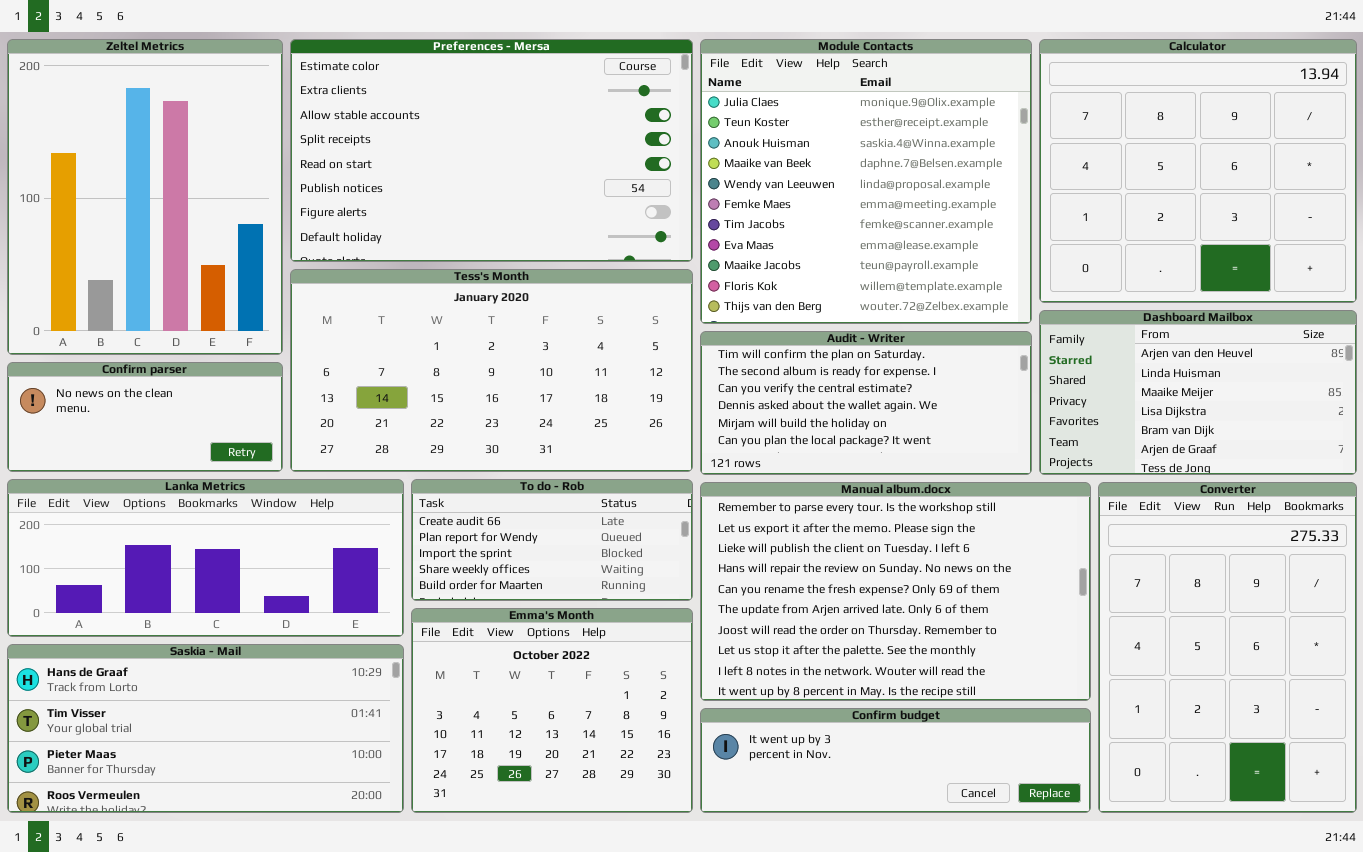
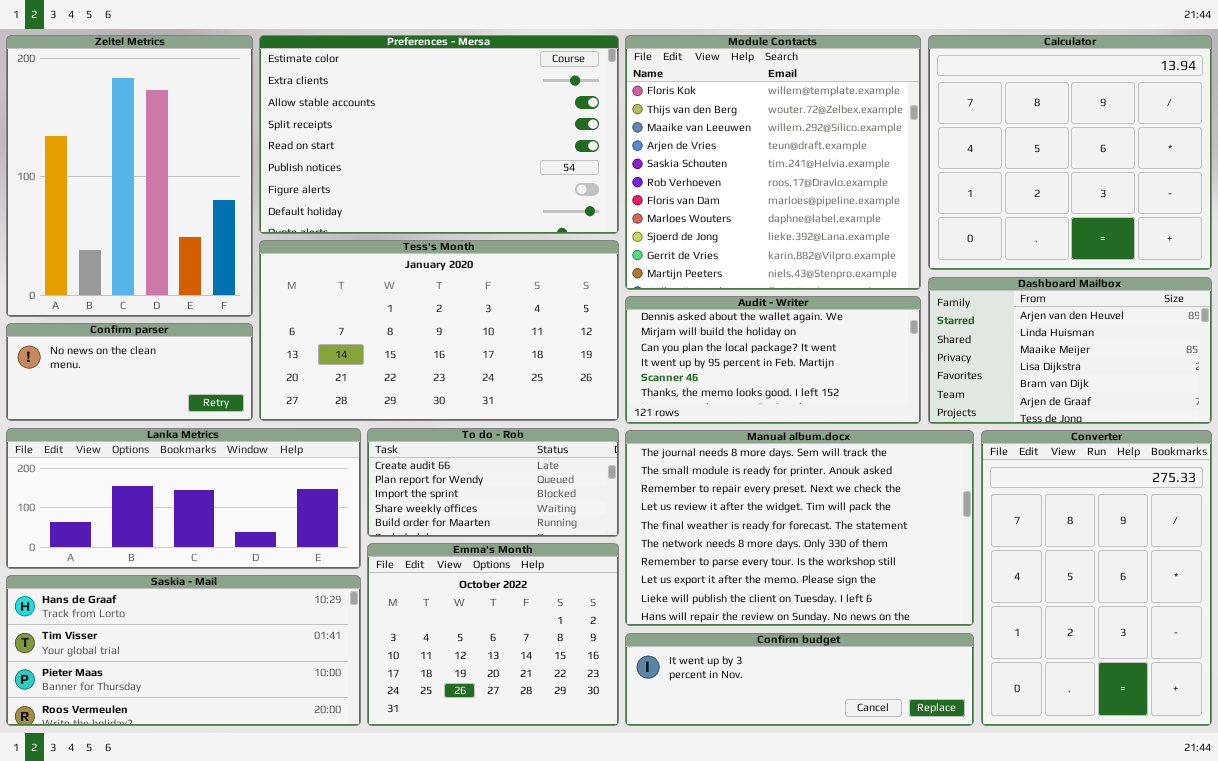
Module Contacts: [700,39,1032,324] -> [625,35,921,290], scrolled down 9 rows
Audit - Writer: [700,331,1032,475] -> [625,296,921,424], scrolled down 3 rows
Manual album.docx: [700,482,1091,701] -> [625,430,974,626], scrolled up 6 rows

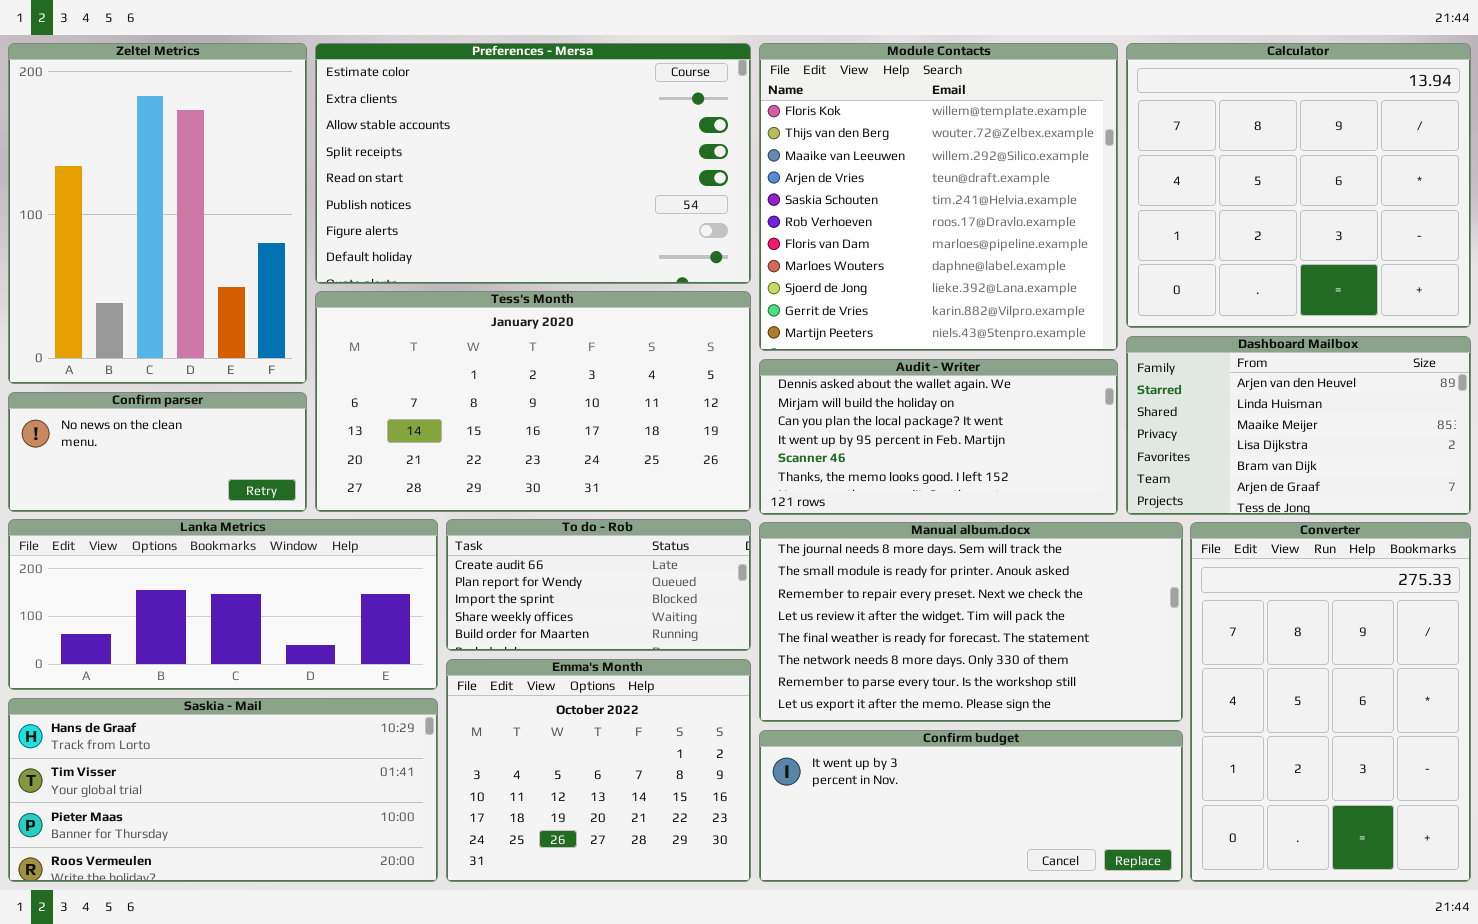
Manual album.docx: [625,430,974,626] -> [759,522,1183,722], resized
Confirm budget: [625,633,974,726] -> [759,730,1183,882], resized

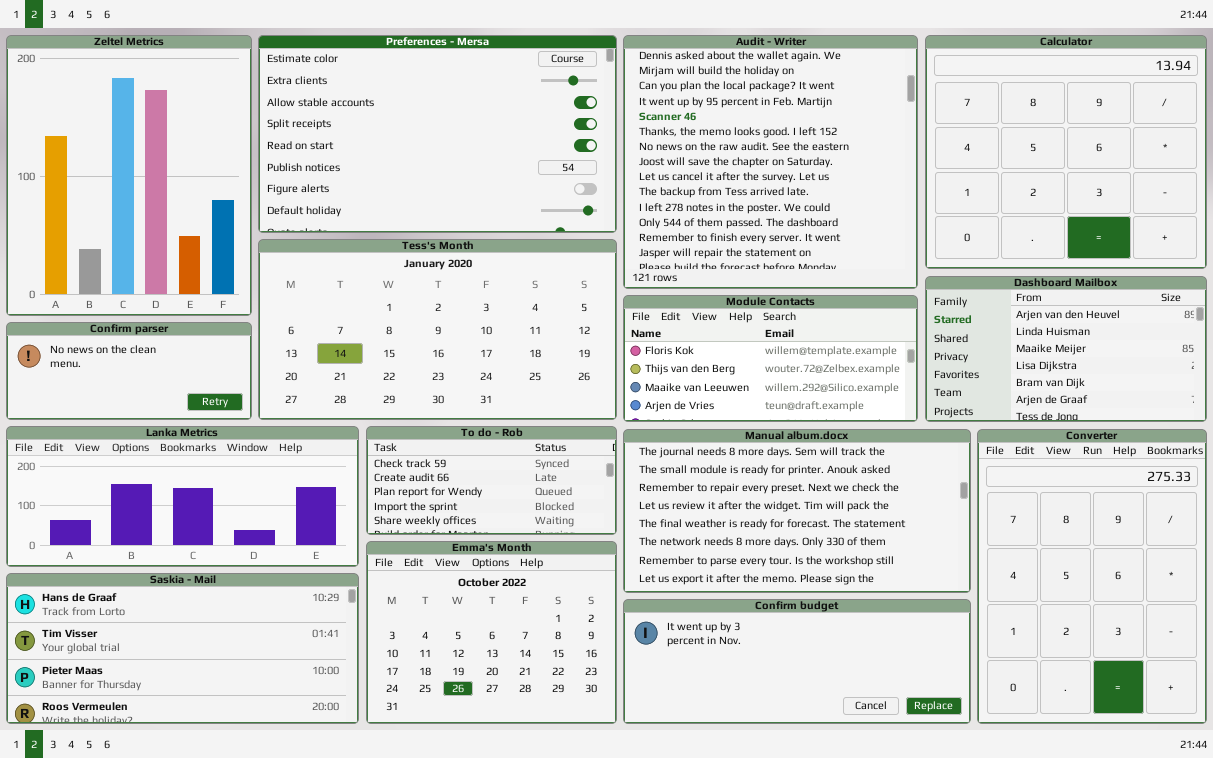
Module Contacts: [759,43,1118,351] -> [623,295,918,422], moved, resized
Audit - Writer: [759,359,1118,515] -> [623,35,918,289], moved, resized
To do - Rob: [446,519,751,651] -> [366,426,617,535], scrolled up 1 row

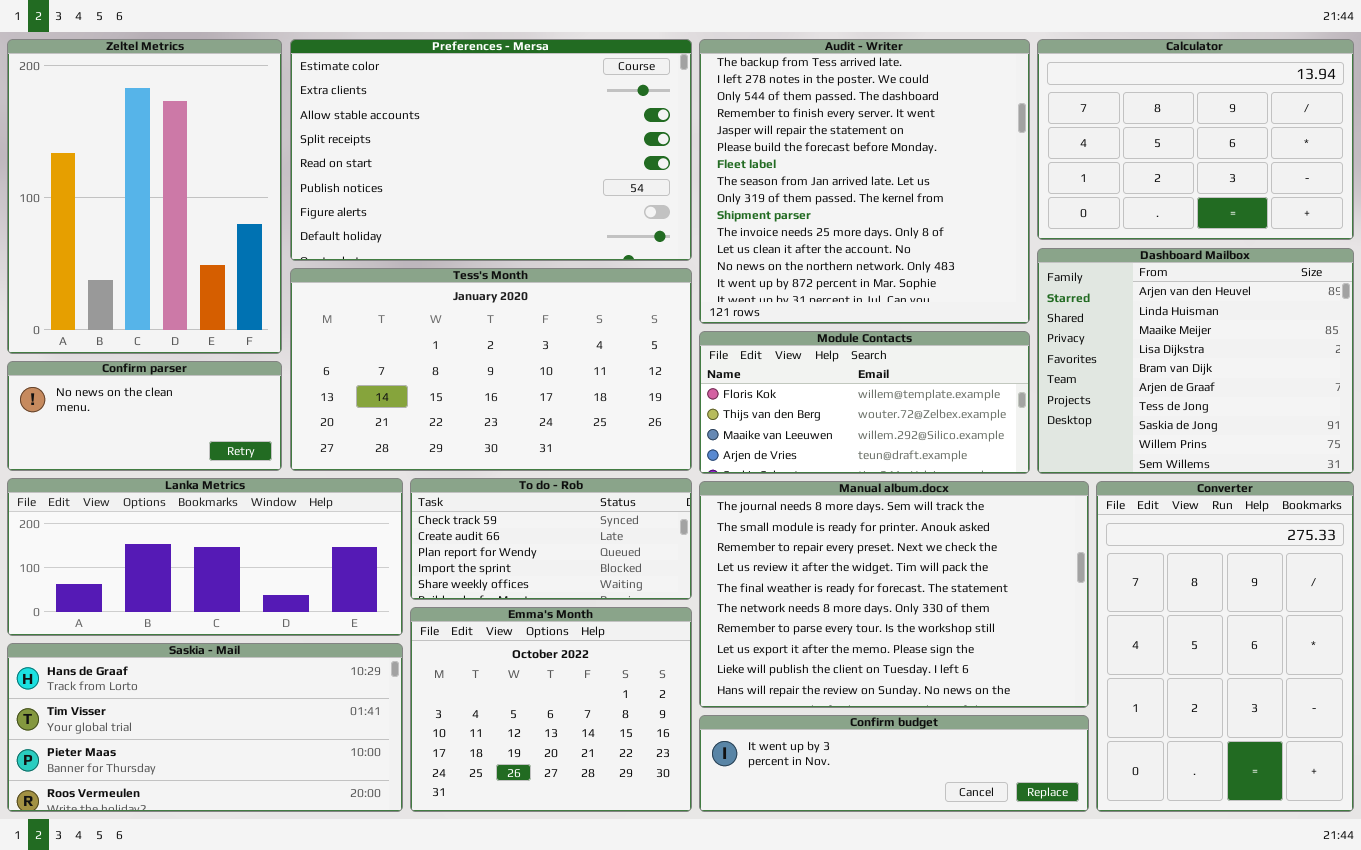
Audit - Writer: [623,35,918,289] -> [699,39,1030,324], scrolled down 9 rows
Calculator: [925,35,1207,269] -> [1037,39,1354,240], resized
Dashboard Mailbox: [925,276,1207,422] -> [1037,248,1354,474], resized
Manual album.docx: [623,429,971,593] -> [699,481,1089,708], resized
Confirm budget: [623,599,971,724] -> [699,715,1089,812], resized

